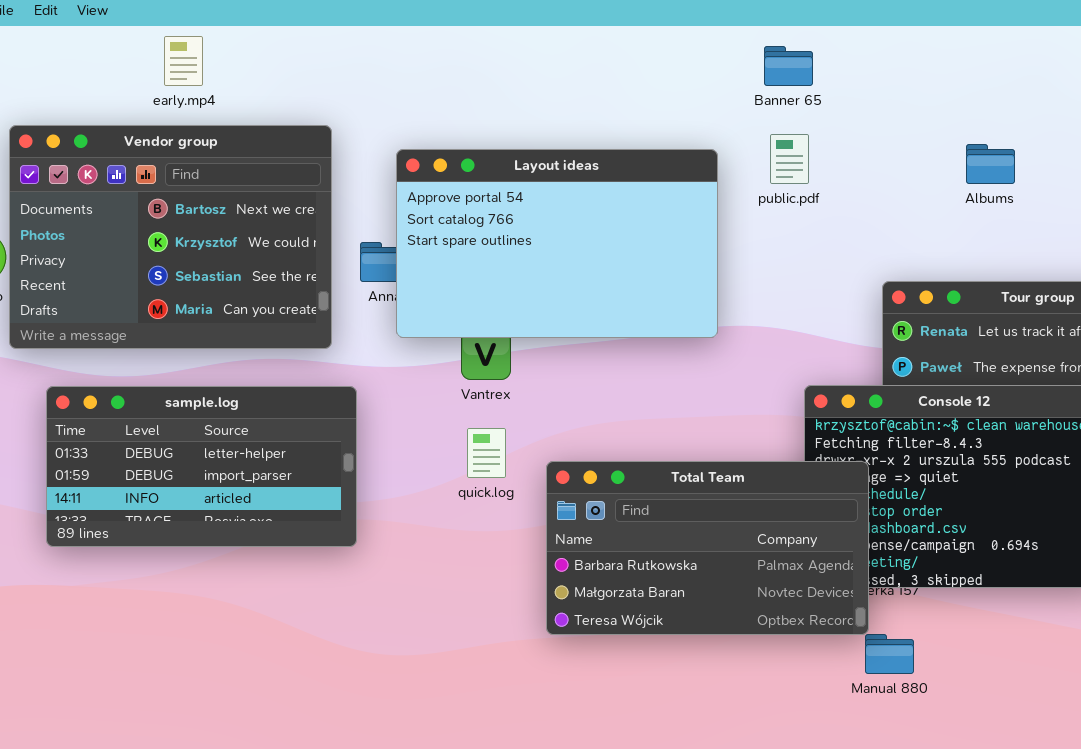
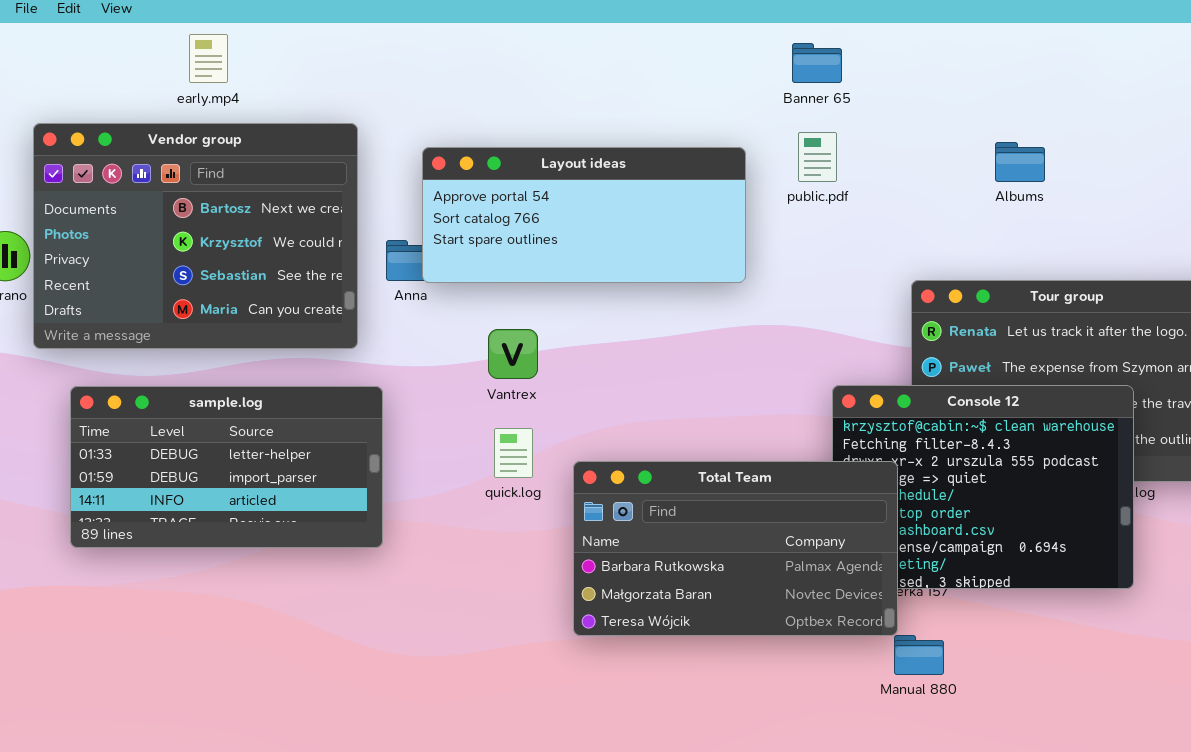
Layout ideas: [396,149,718,338] -> [422,147,746,283], resized

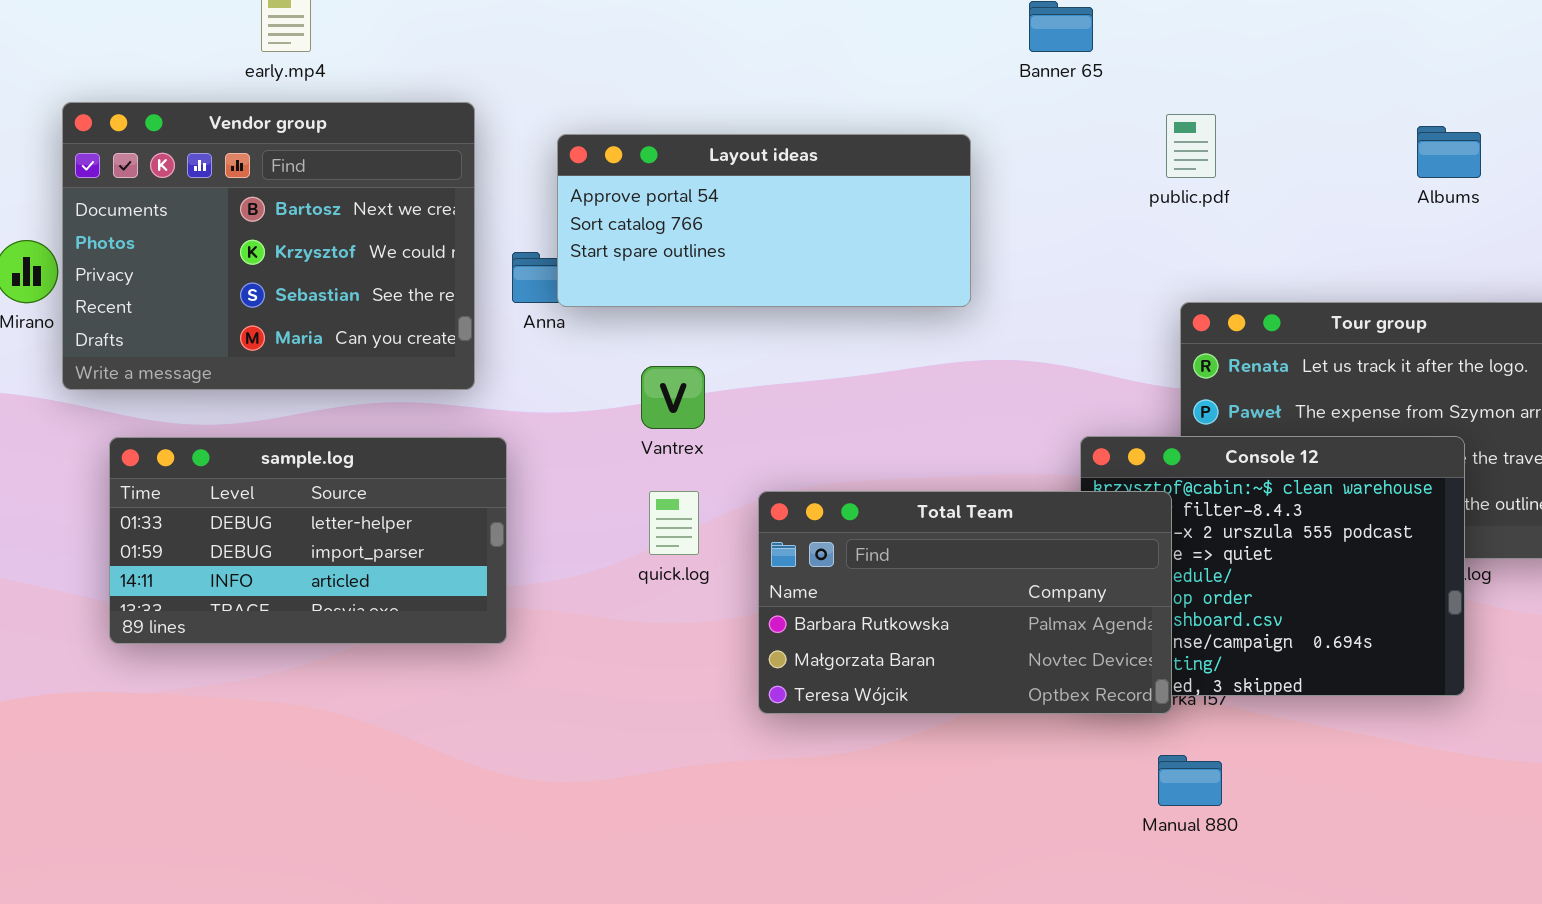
public.pdf: [798,132,837,182] -> [1166,114,1216,178], moved
Albums: [995,142,1045,182] -> [1417,126,1481,178], moved
Total Team: [573,461,898,636] -> [758,491,1172,714], moved

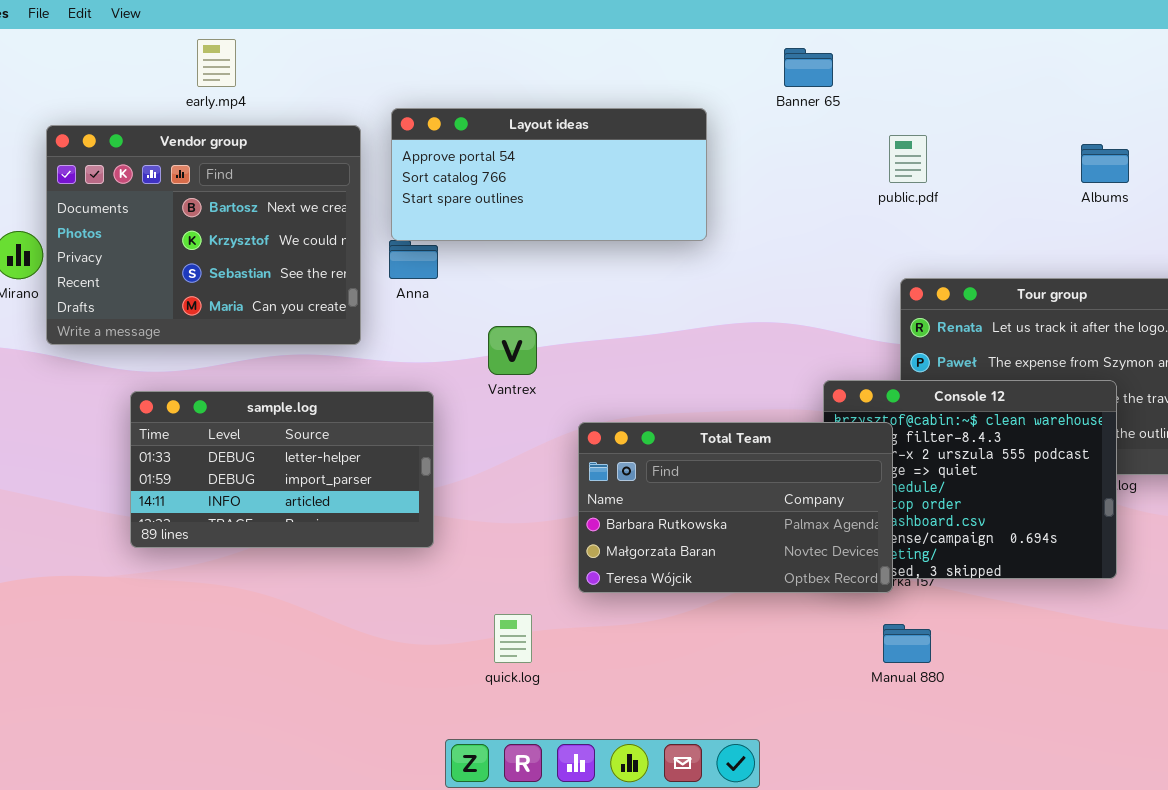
Layout ideas: [557,134,971,307] -> [391,108,707,241], moved
sample.log: [109,437,507,644] -> [130,391,434,548], moved
quick.log: [649,491,699,555] -> [494,614,532,663], moved

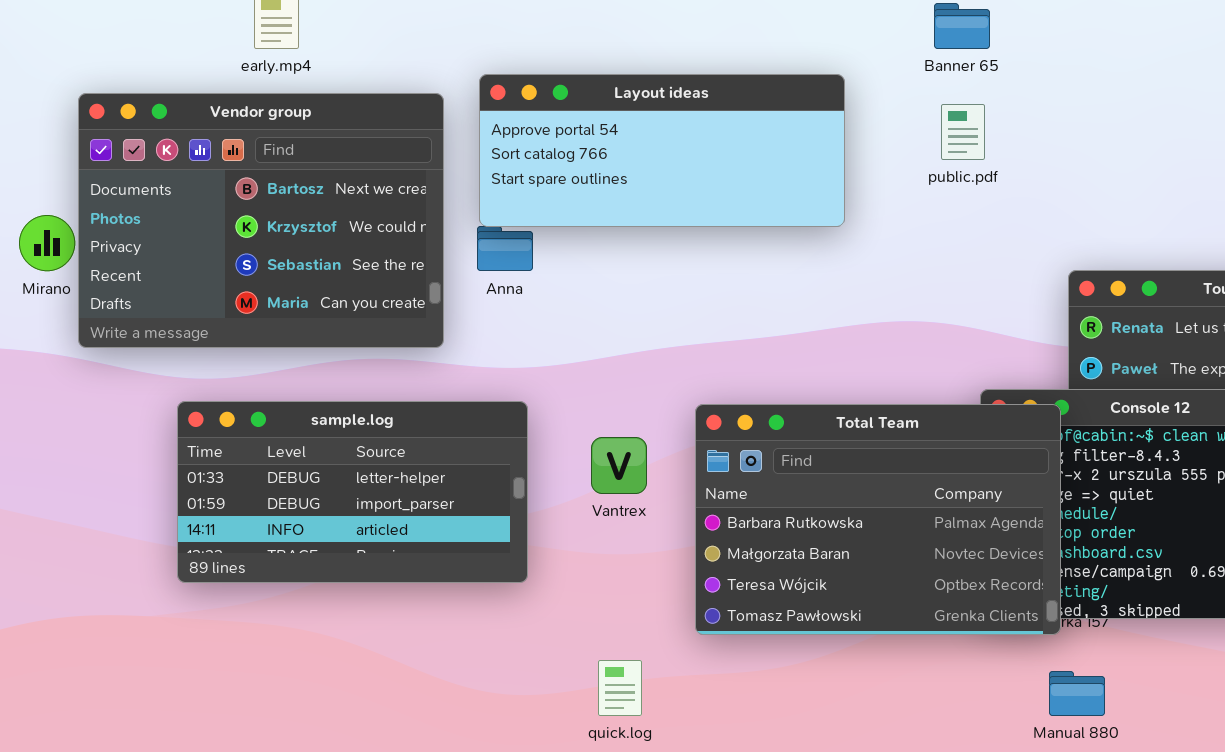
public.pdf: [889,135,927,183] -> [941,104,985,160], moved
Vantrex: [488,326,537,375] -> [591,437,647,494], moved
Total Team: [578,422,893,593] -> [695,404,1061,635], resized

